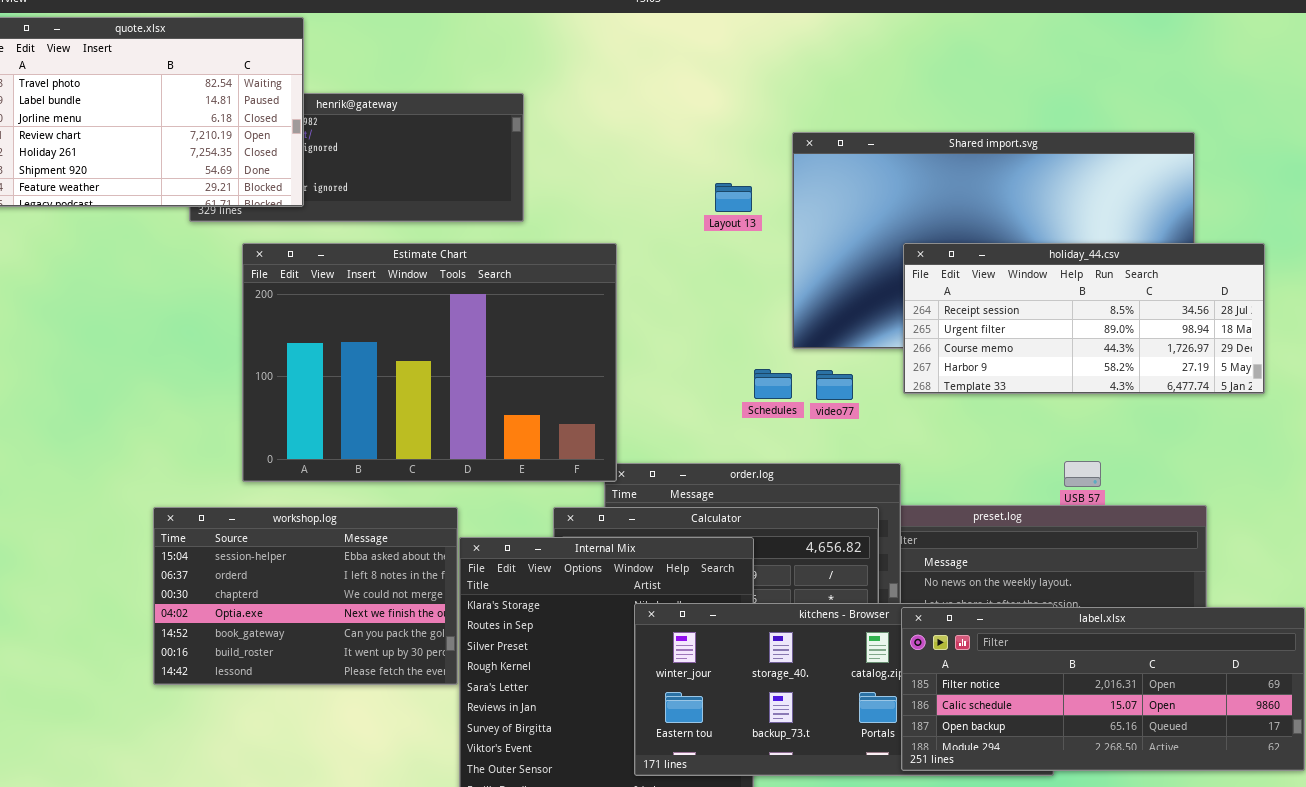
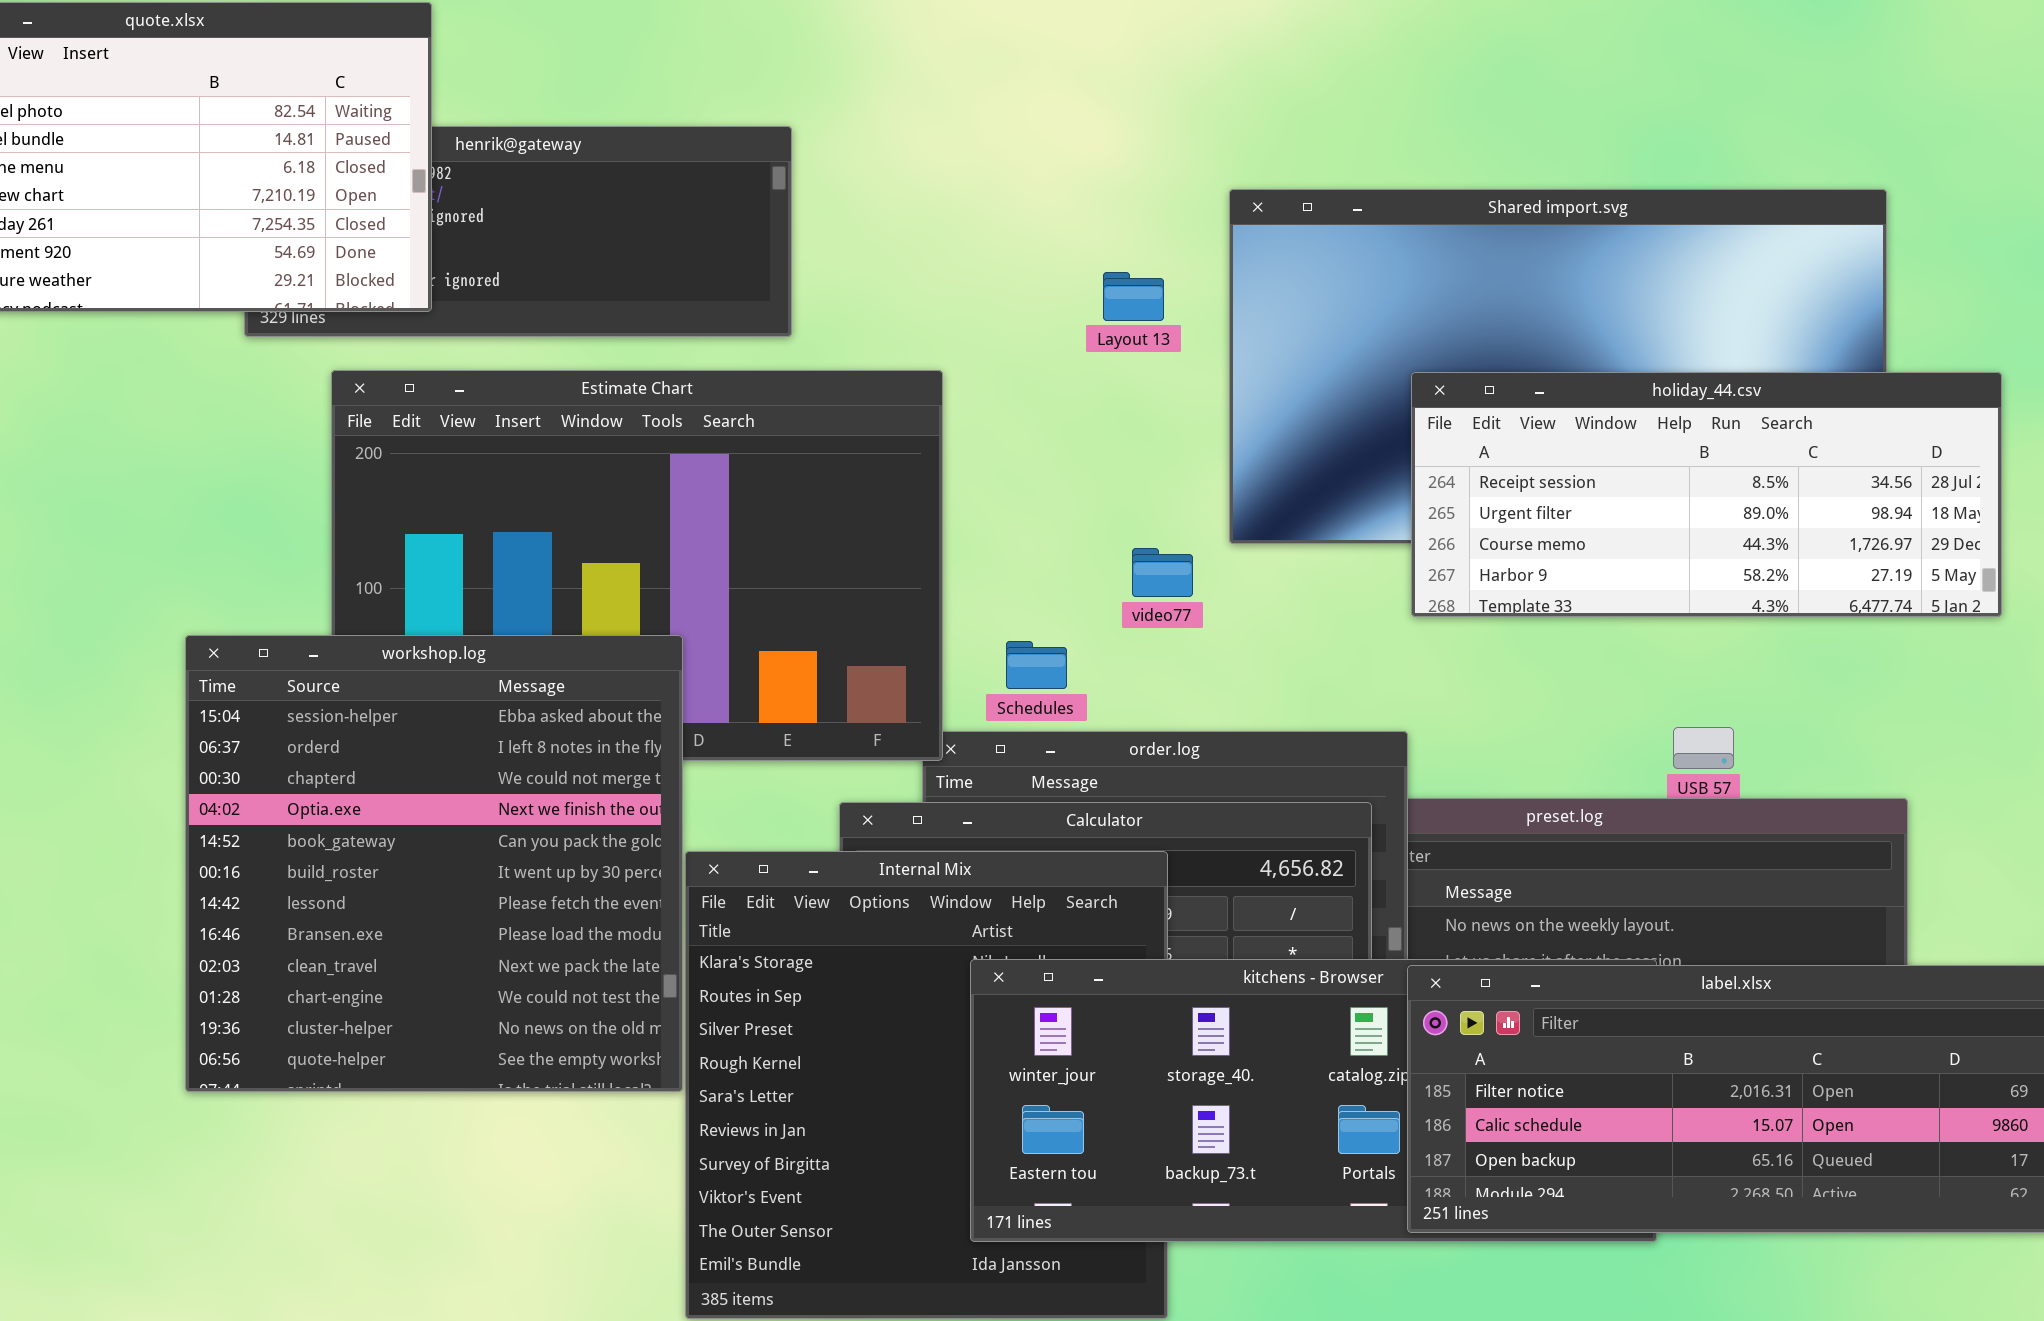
Schedules: [754,369,792,399] -> [1006,641,1067,689], moved
video77: [816,370,853,400] -> [1132,548,1193,597], moved
workshop.log: [153,507,458,685] -> [185,635,683,1092], resized

